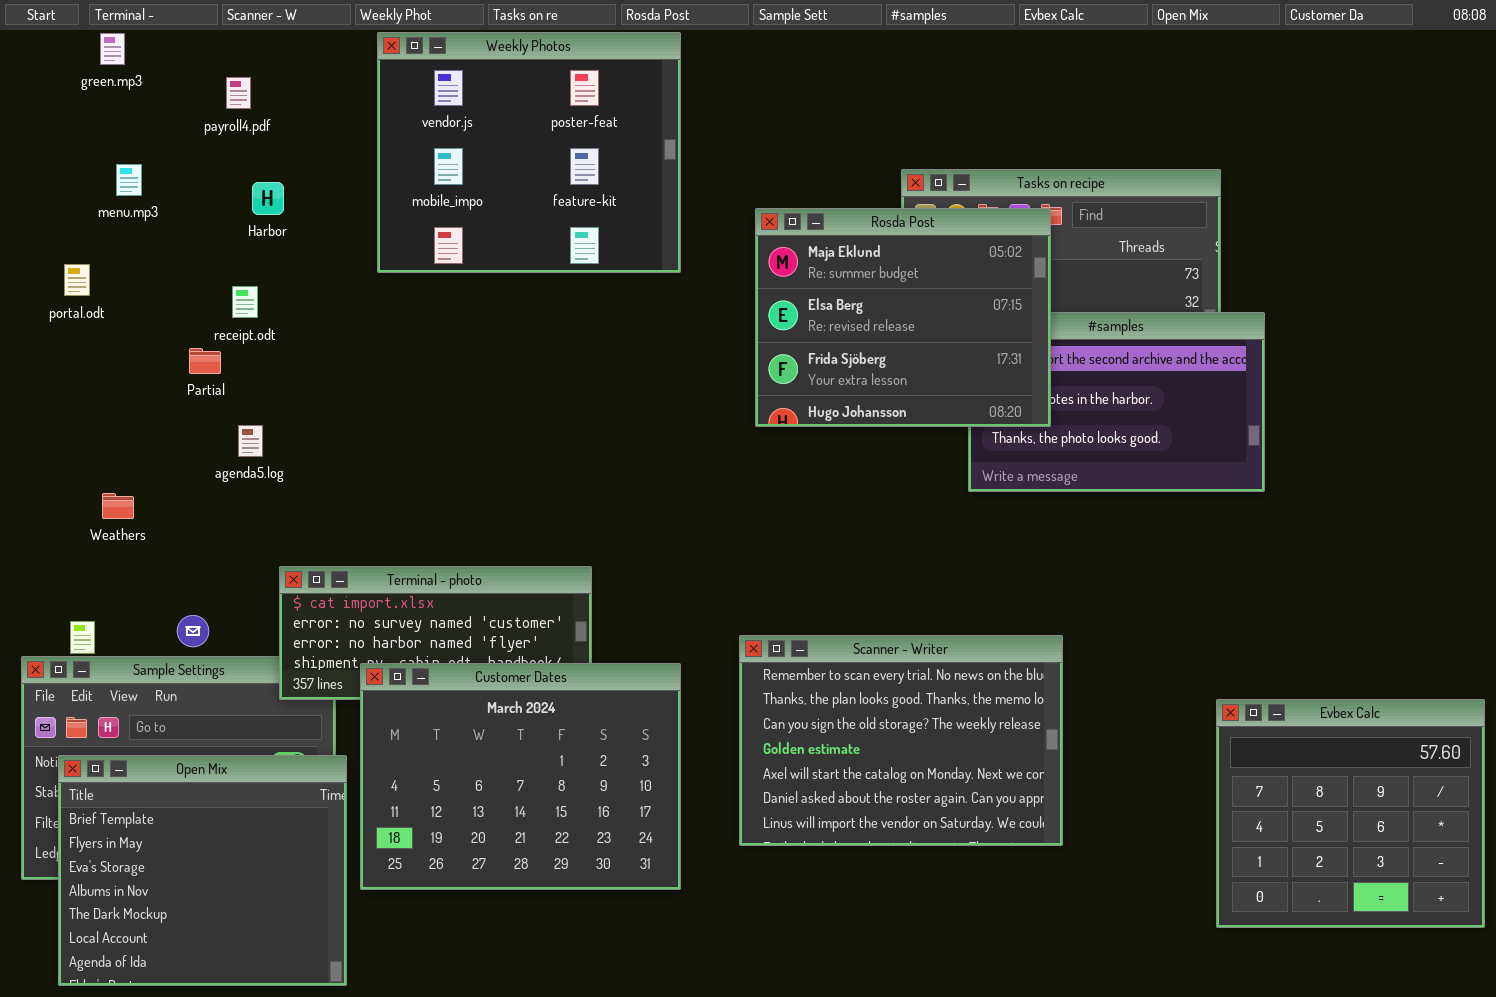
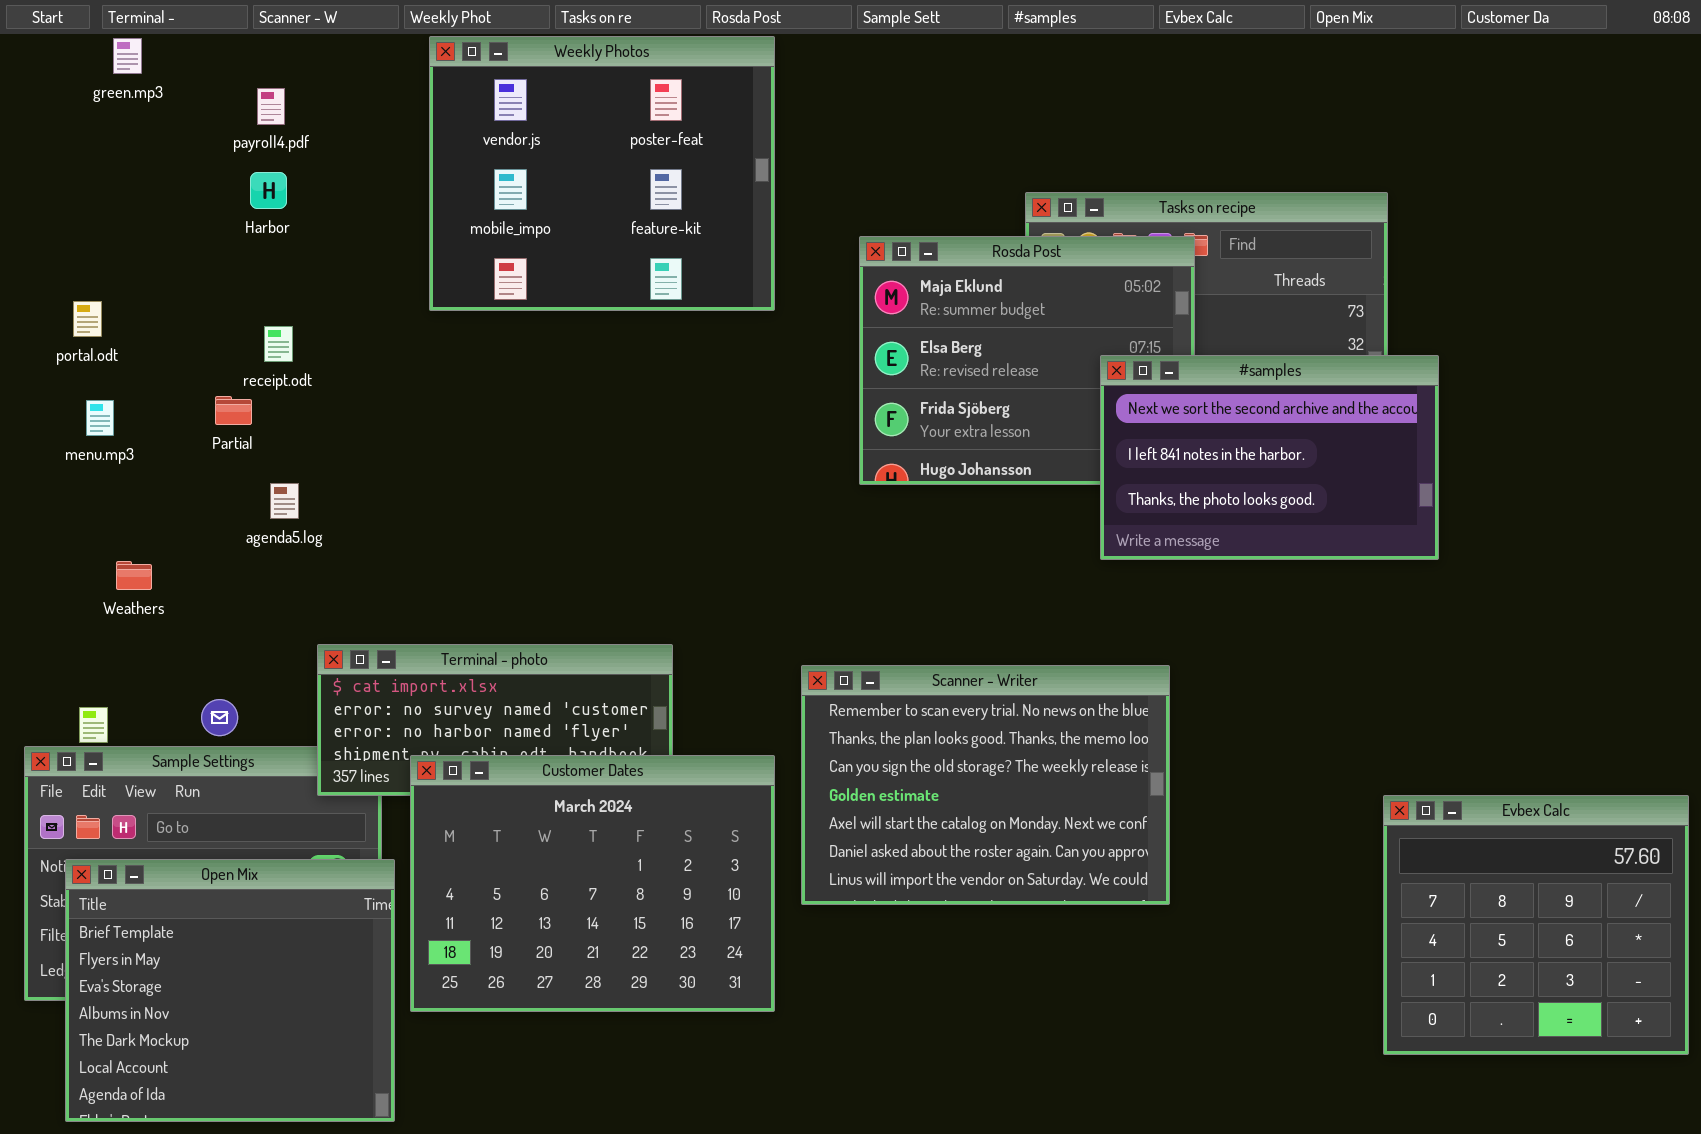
menu.mp3: [116,164,142,196] -> [86,400,114,436], moved
Harbor: [252,182,284,215] -> [250,172,287,209], moved
#samples: [968,312,1265,492] -> [1100,355,1439,560], raised
Scanner - Writer: [739,635,1063,846] -> [801,665,1170,905], moved

